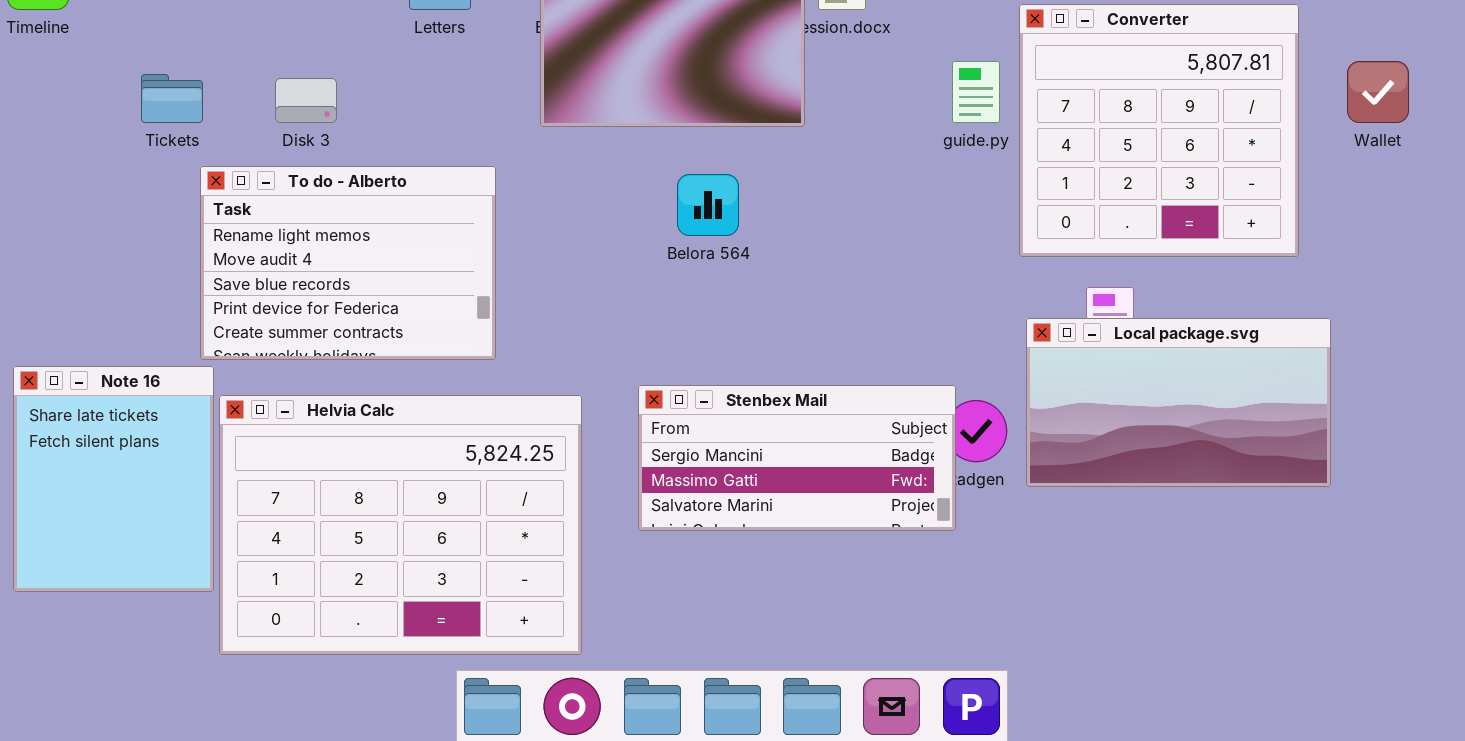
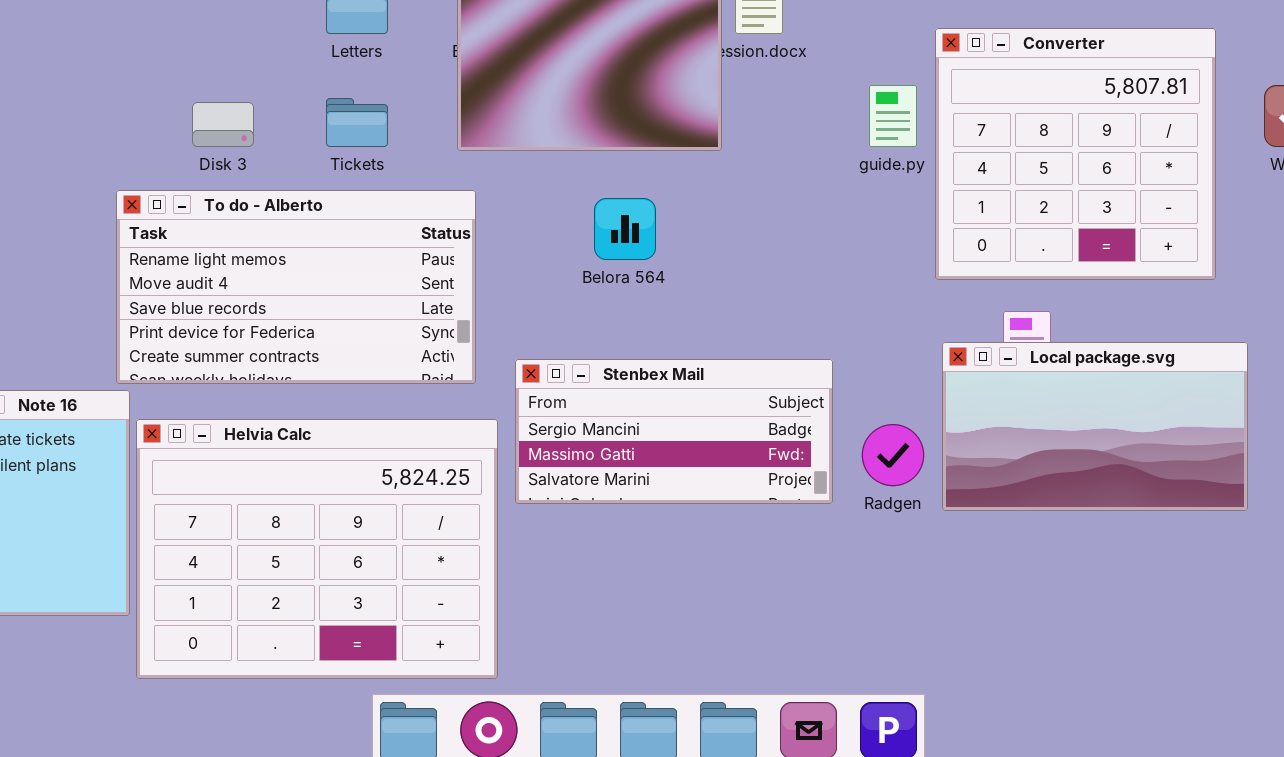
Tickets: [141,74,203,123] -> [326,98,388,147], moved
To do - Alberto: [200,166,496,360] -> [116,190,476,384], resized
Stenbex Mail: [638,385,956,531] -> [515,359,833,504], moved

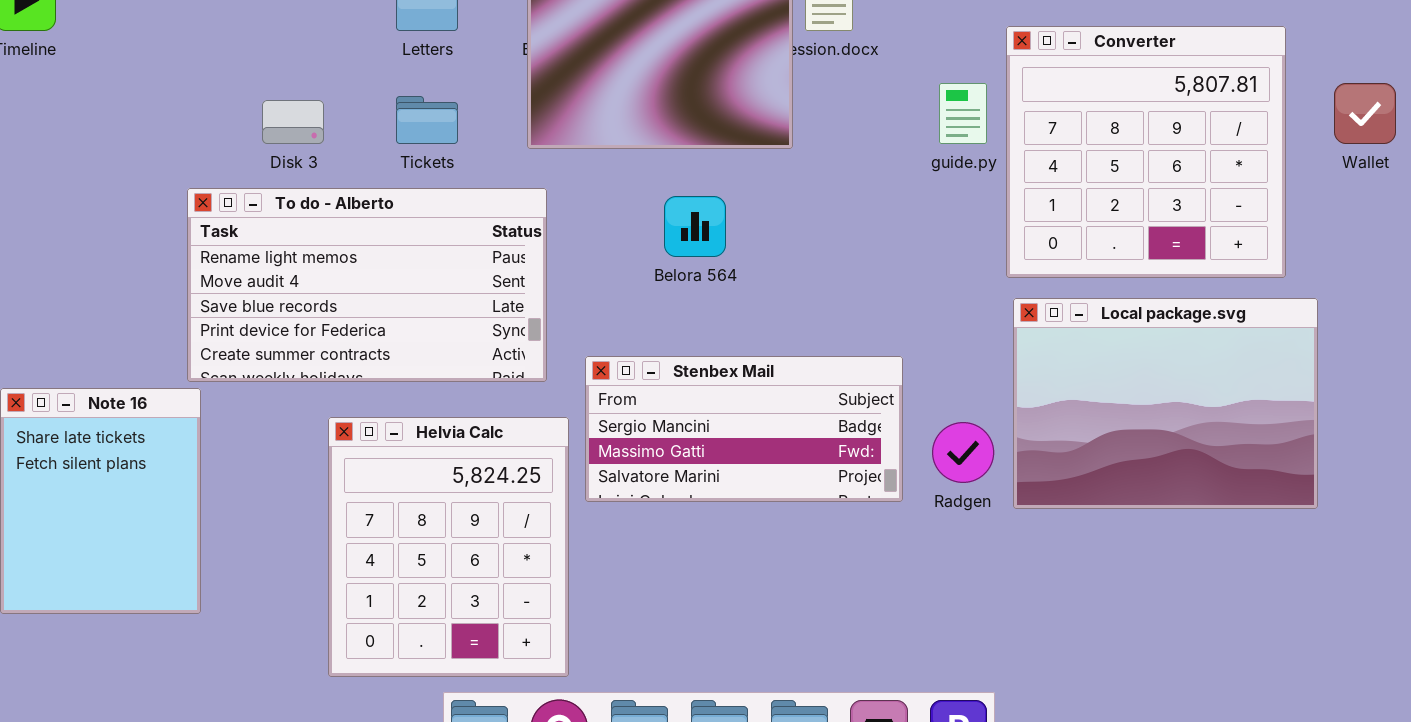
Local package.svg: [942,342,1248,511] -> [1013,298,1318,509], resized
Helvia Calc: [136,419,498,679] -> [328,417,569,677], resized

